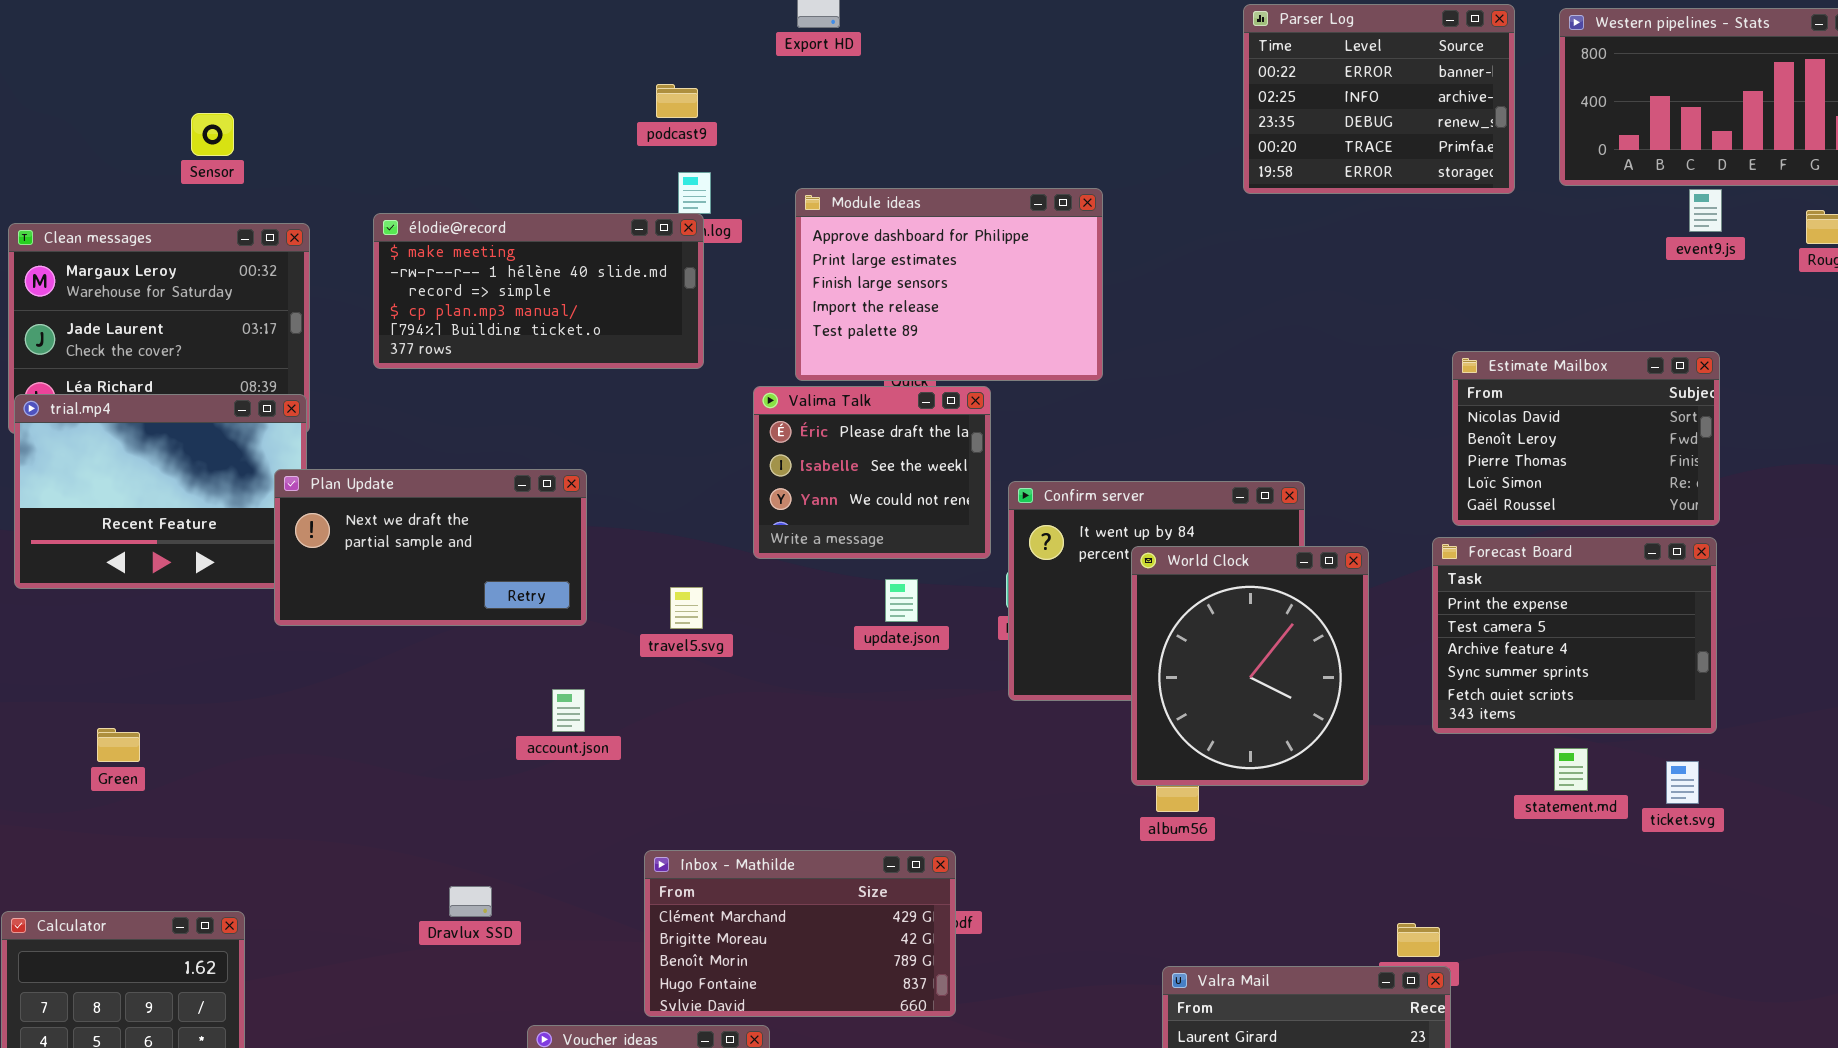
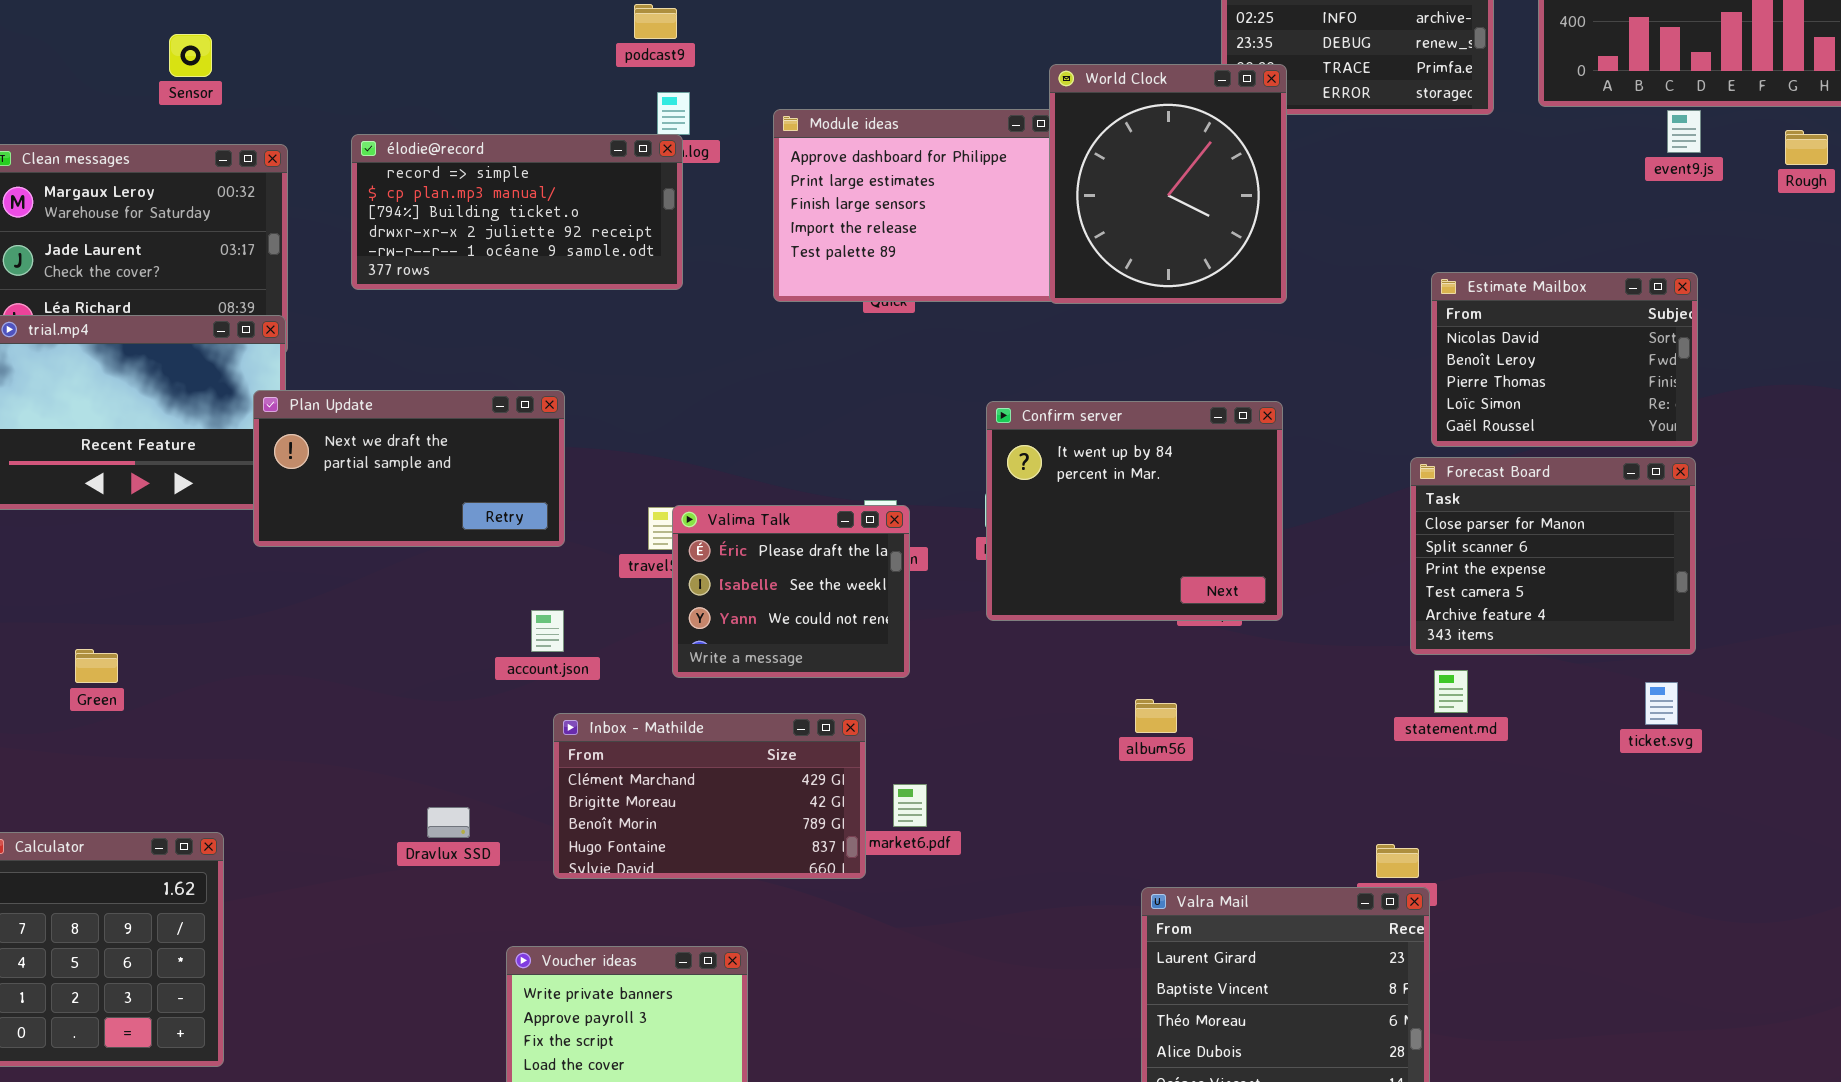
élodie@record: [373,213,704,369] -> [351,134,683,290], scrolled down 2 rows
Valima Talk: [753,386,991,559] -> [672,505,910,678], moved
Forecast Board: [1432,537,1717,734] -> [1410,457,1696,655], scrolled up 2 rows
World Clock: [1131,546,1369,786] -> [1049,64,1287,304], moved
statement.md: [1554,748,1588,791] -> [1434,670,1468,713], moved
Inbox - Mathilde: [644,850,956,1017] -> [553,713,866,879], moved

